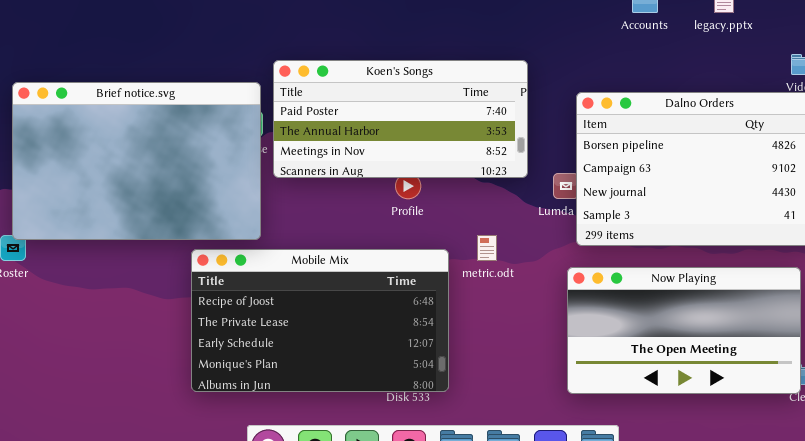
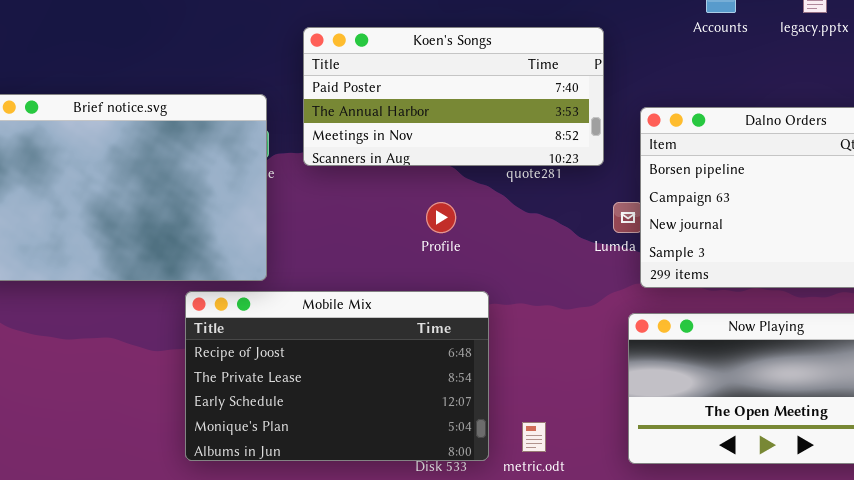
Koen's Songs: [273,60,528,178] -> [303,27,604,166], moved
metric.odt: [477,235,497,261] -> [522,422,546,452], moved

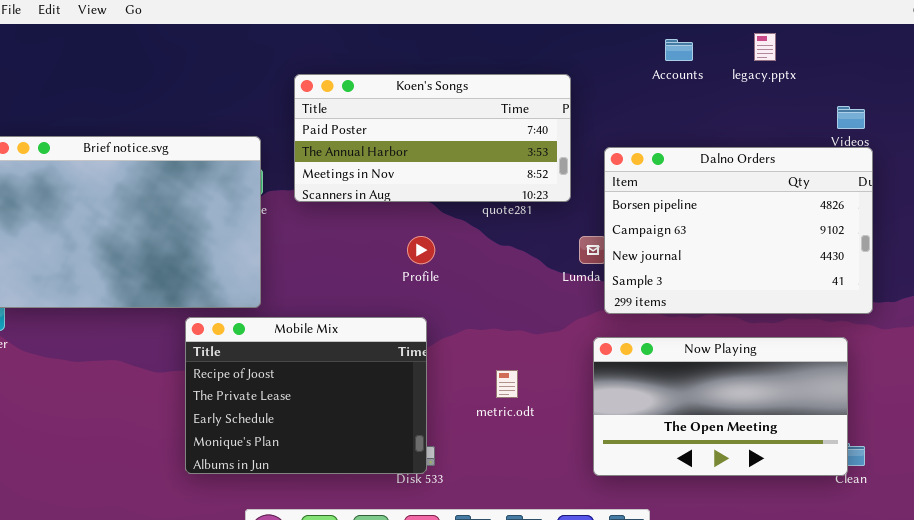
Mobile Mix: [185,291,489,461] -> [185,317,427,474], resized
metric.odt: [522,422,546,452] -> [496,370,518,398], moved

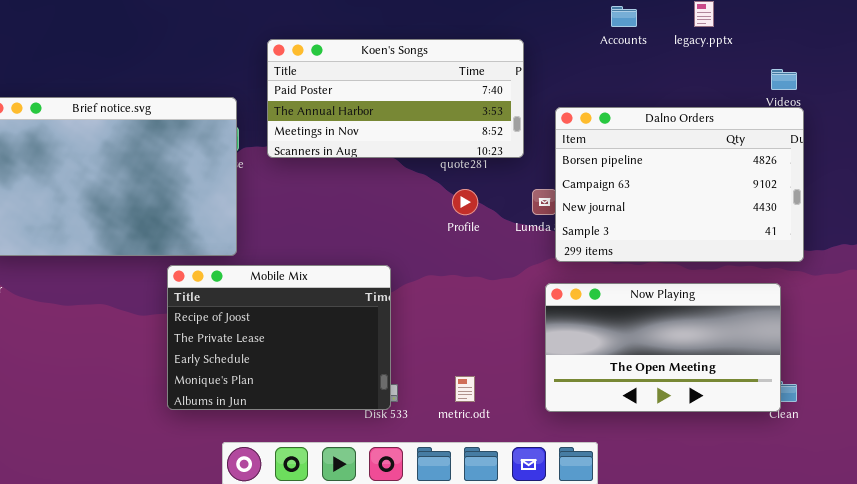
Profile: [407,236,435,264] -> [452,189,478,215], moved
metric.odt: [496,370,518,398] -> [455,376,475,402], moved

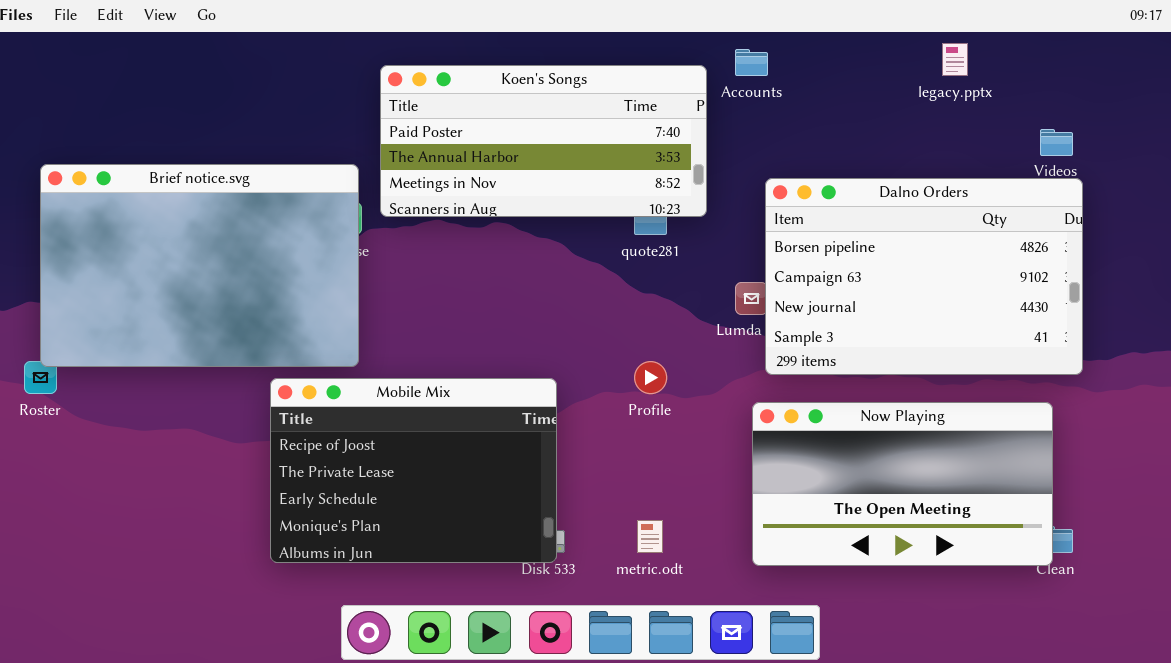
Accounts: [611,6,637,27] -> [735,49,768,76], moved
Koen's Songs: [267,39,524,158] -> [380,65,707,217], moved
Profile: [452,189,478,215] -> [634,361,667,394], moved

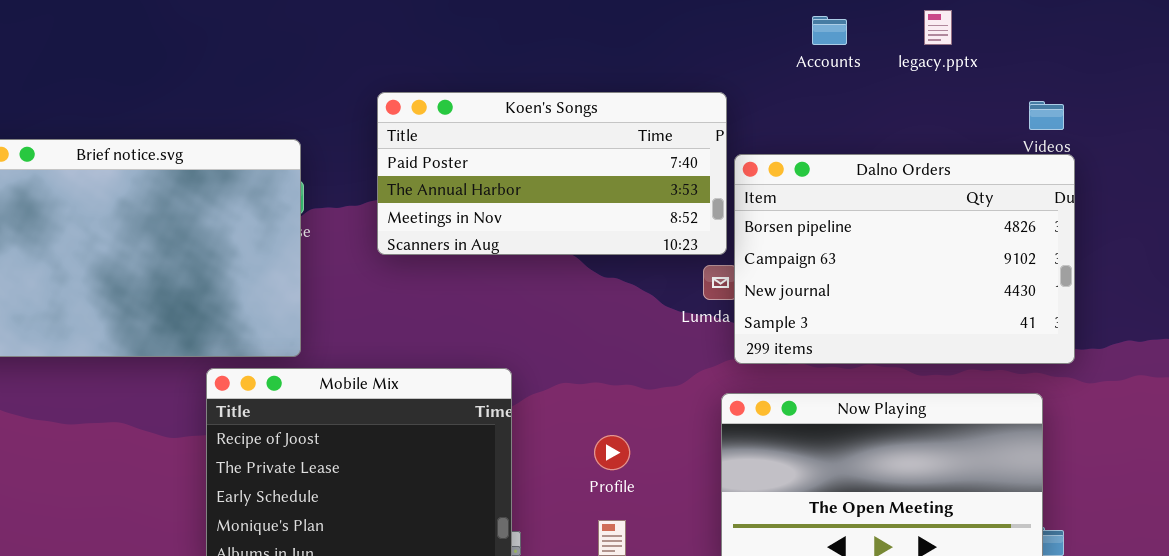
Accounts: [735,49,768,76] -> [812,16,847,45], moved
Koen's Songs: [380,65,707,217] -> [377,92,727,255], moved
Profile: [634,361,667,394] -> [594,435,630,470], moved

